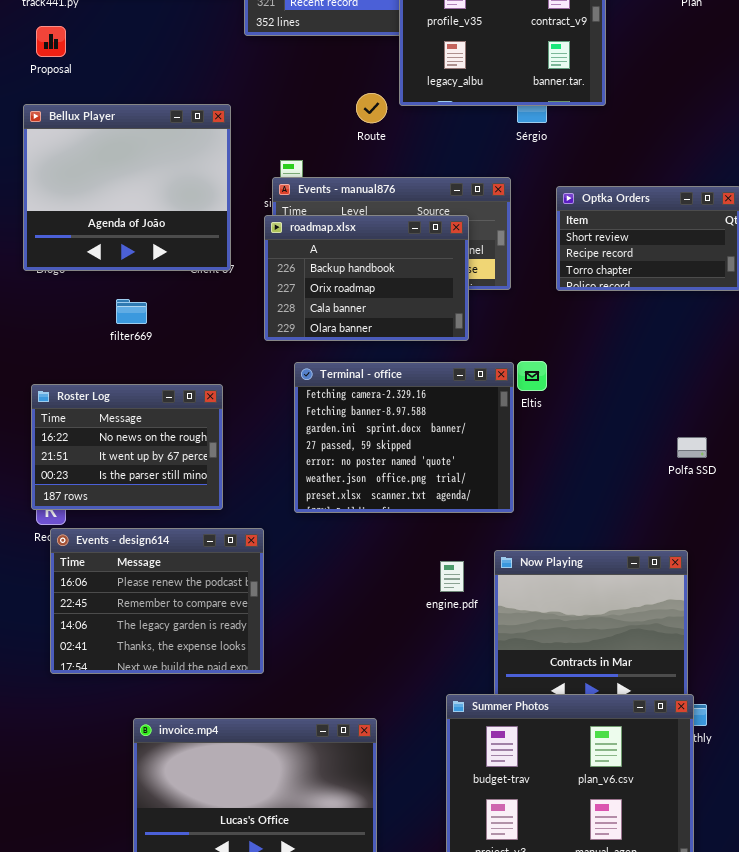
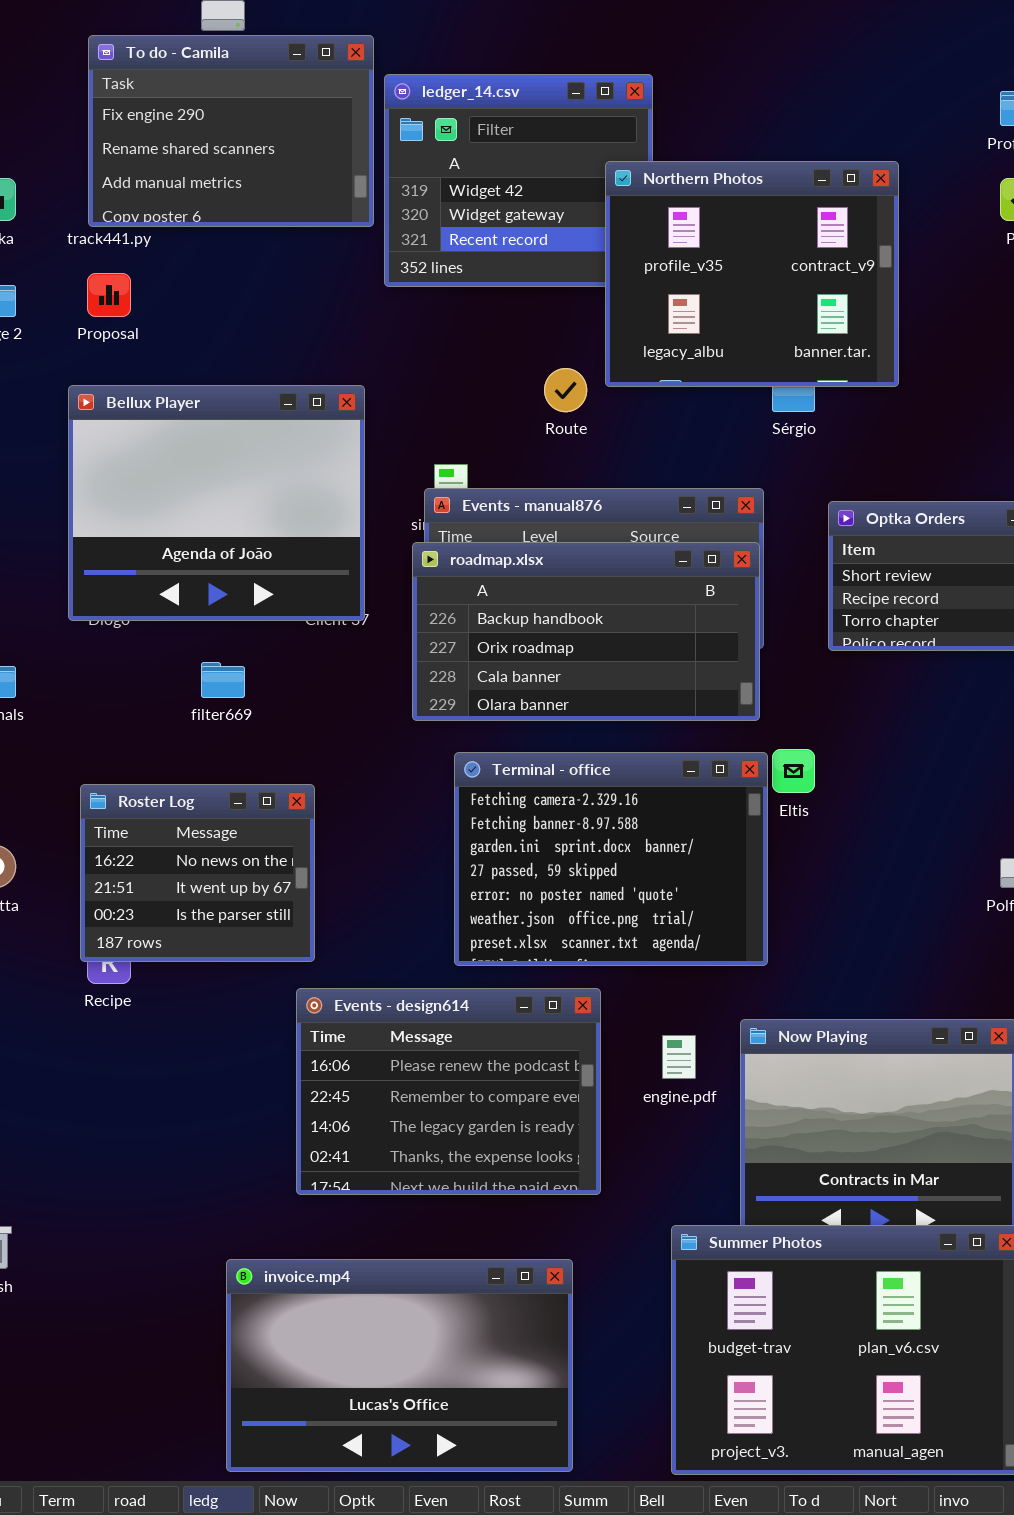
roadmap.xlsx: [264,215,469,341] -> [412,542,760,721], resized
Roster Log: [31,384,223,510] -> [80,784,315,962], resized
Events - design614: [50,528,264,674] -> [296,988,601,1195], moved

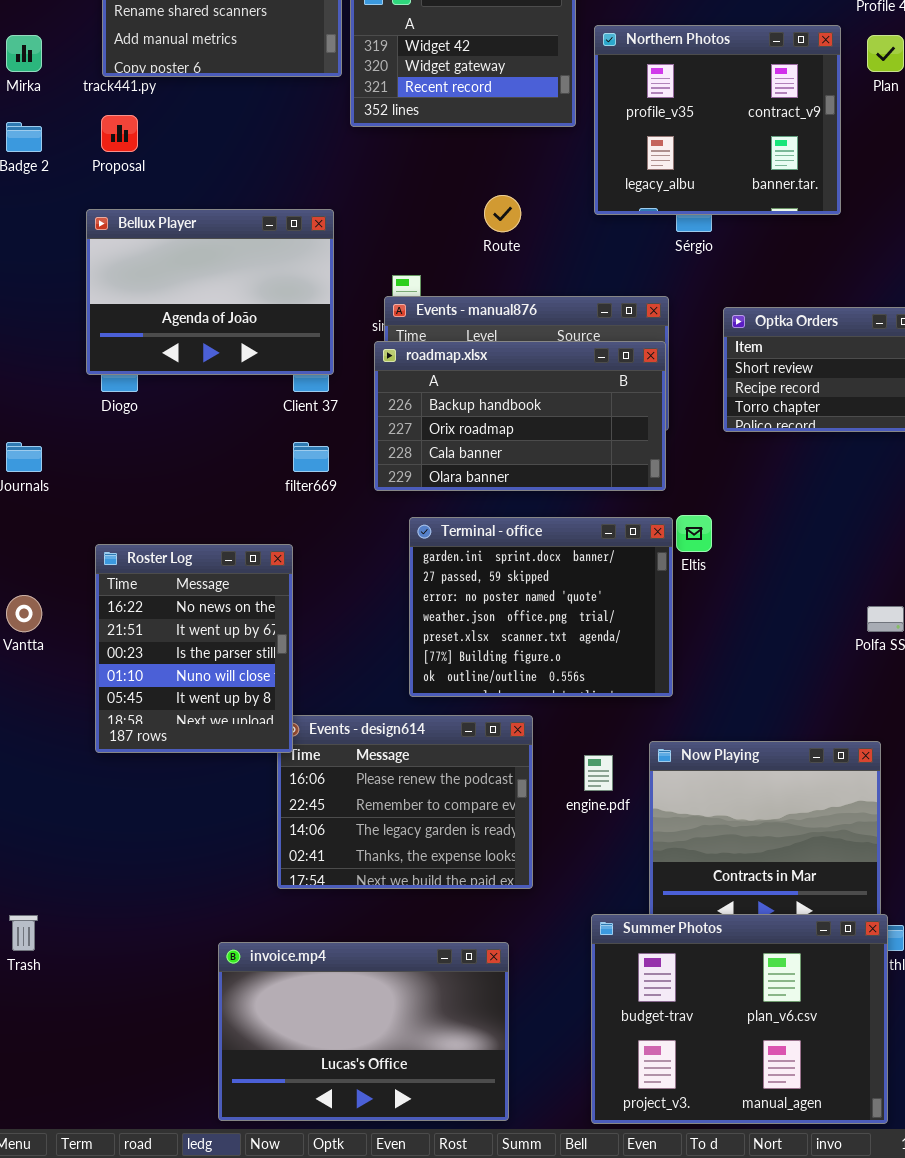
Northern Photos: [605,161,899,387] -> [594,25,841,215], moved
Bellux Player: [68,385,365,621] -> [86,209,334,375], resized
filter669: [201,662,245,698] -> [293,442,329,472], moved
Terminal - office: [454,752,768,966] -> [409,517,673,697], scrolled down 2 rows
Roster Log: [80,784,315,962] -> [95,544,293,753], resized

